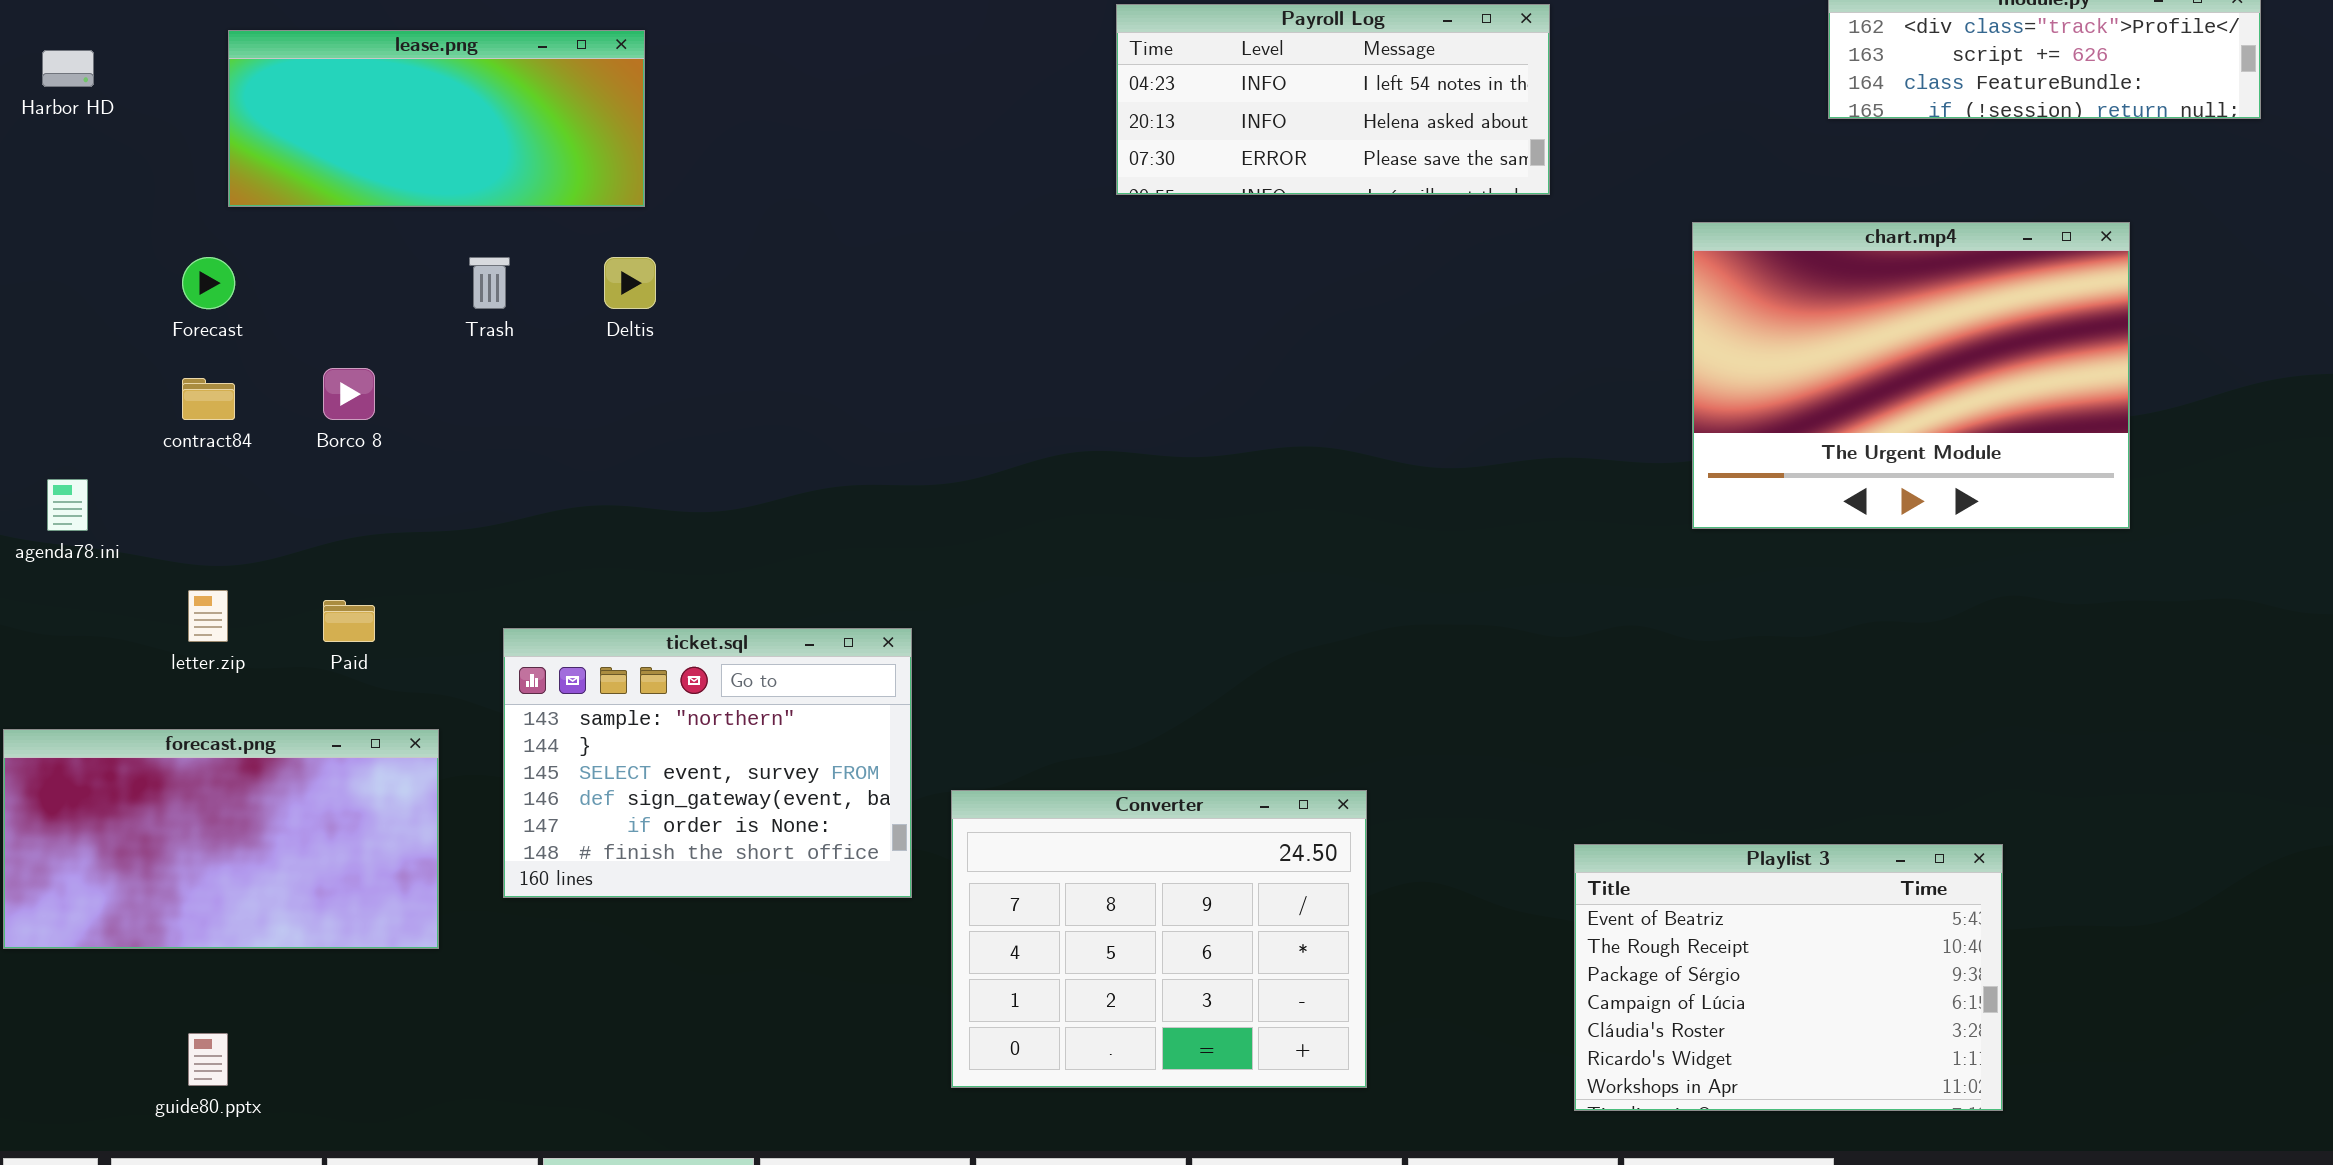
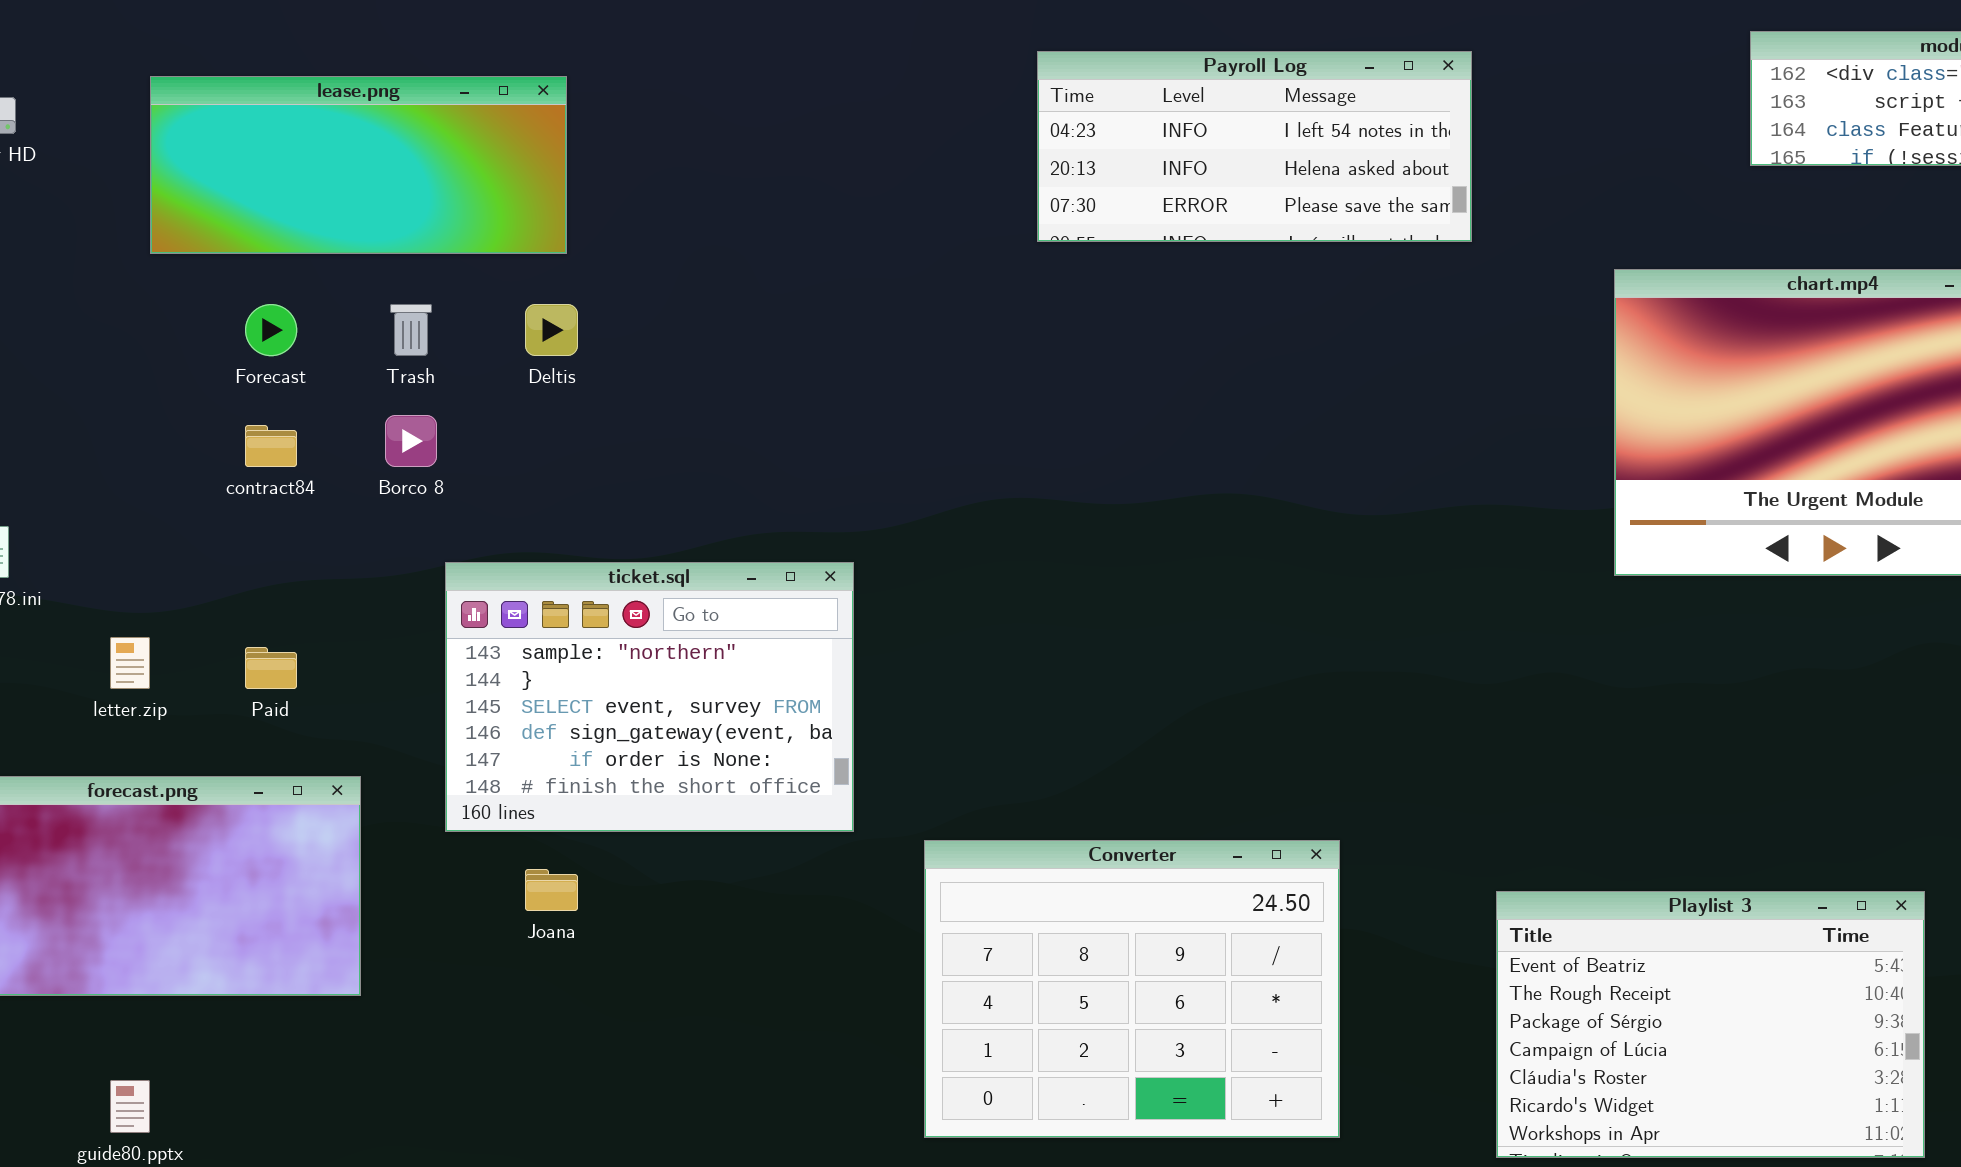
Forecast: [182,257,235,309] -> [245,304,297,356], moved
Borco 8: [323,368,375,420] -> [385,415,437,467], moved
contract84: [182,378,235,420] -> [245,425,297,467], moved
ticket.sql: [503,628,912,898] -> [445,562,854,832], moved
Converter: [951,790,1367,1088] -> [924,840,1340,1138], moved

